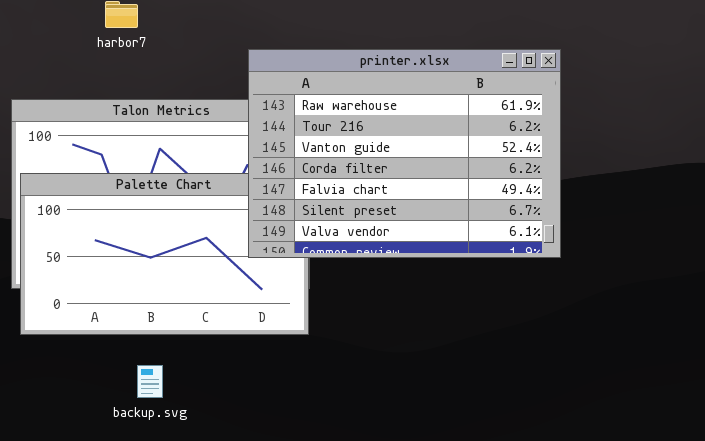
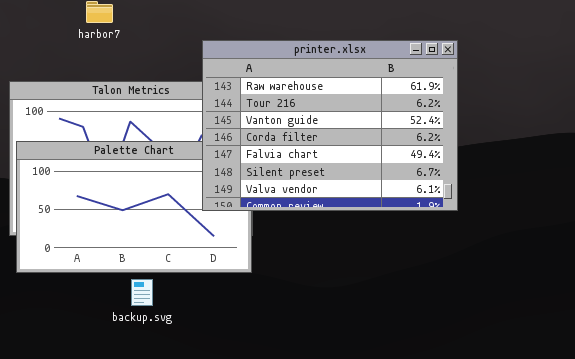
backup.svg: [137,365,163,398] -> [131,279,153,306], moved

